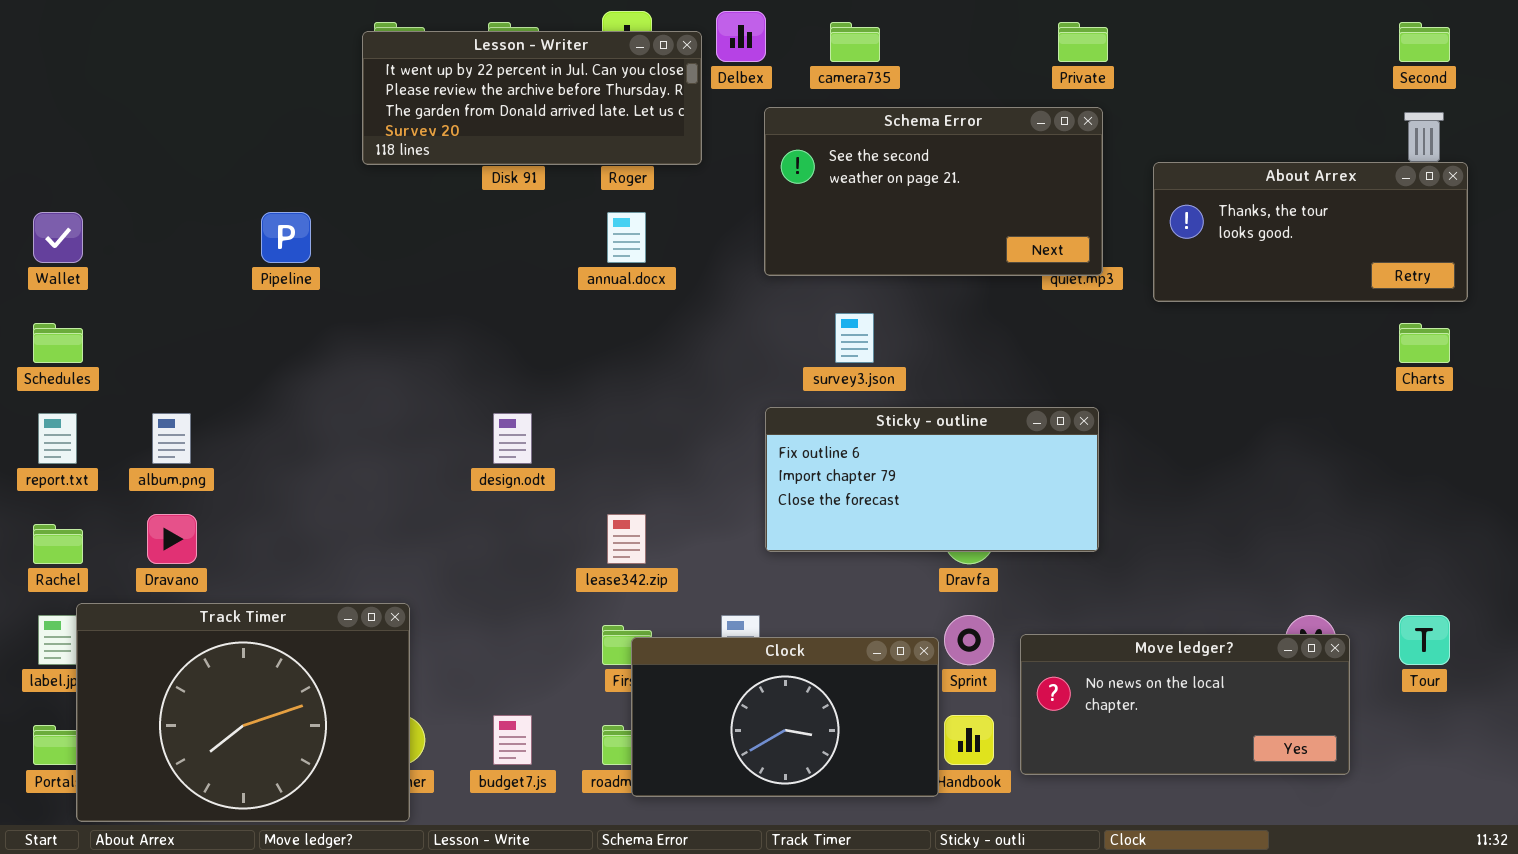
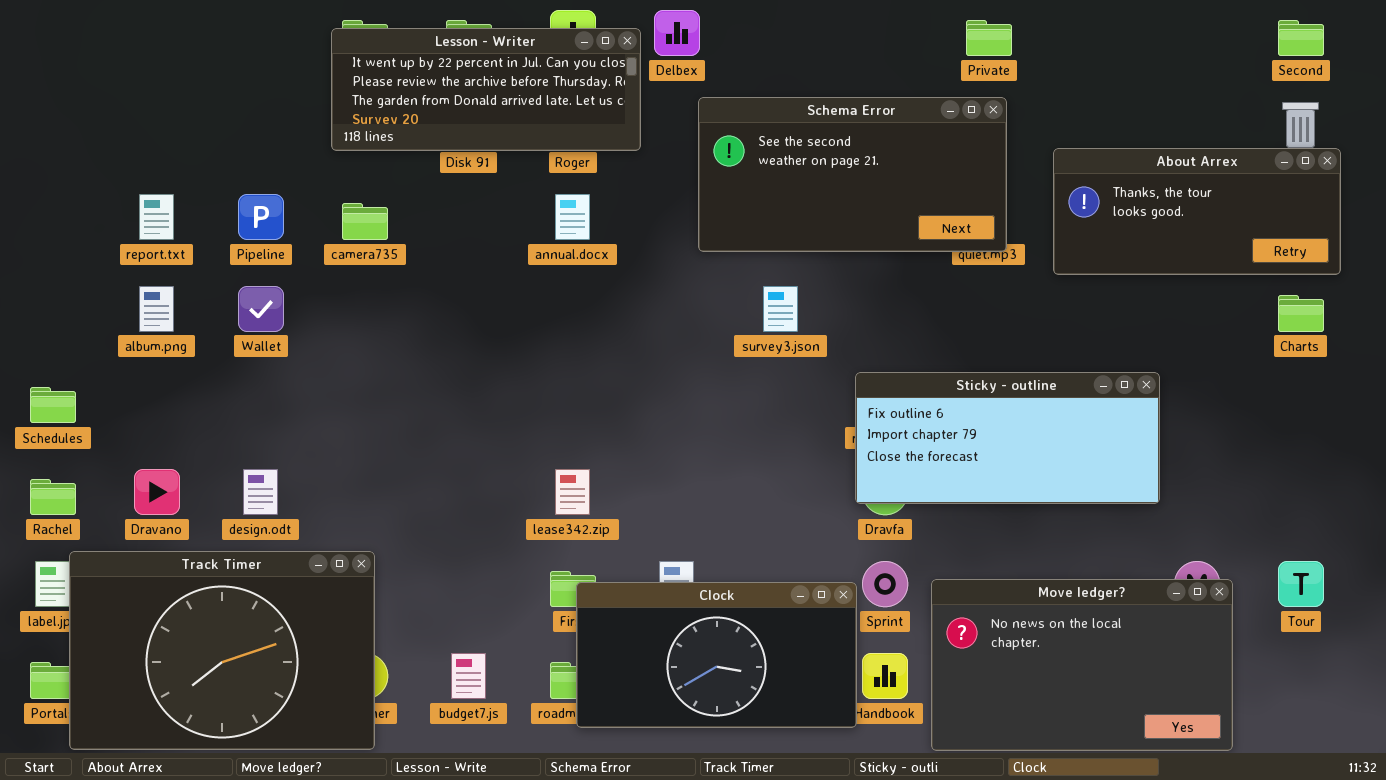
camera735: [830,22,880,62] -> [342,203,388,240], moved
Wallet: [33,212,83,263] -> [238,286,284,332], moved
Schedules: [33,323,83,363] -> [30,387,76,423], moved
Sticky - outline: [765,407,1099,552] -> [855,372,1160,504], moved
report.txt: [38,413,77,464] -> [139,194,174,240], moved
album.png: [152,413,191,464] -> [139,286,174,332], moved
design.odt: [493,413,532,464] -> [243,469,278,515], moved
Move ledger?: [1020,634,1350,775] -> [931,579,1233,751], resized

